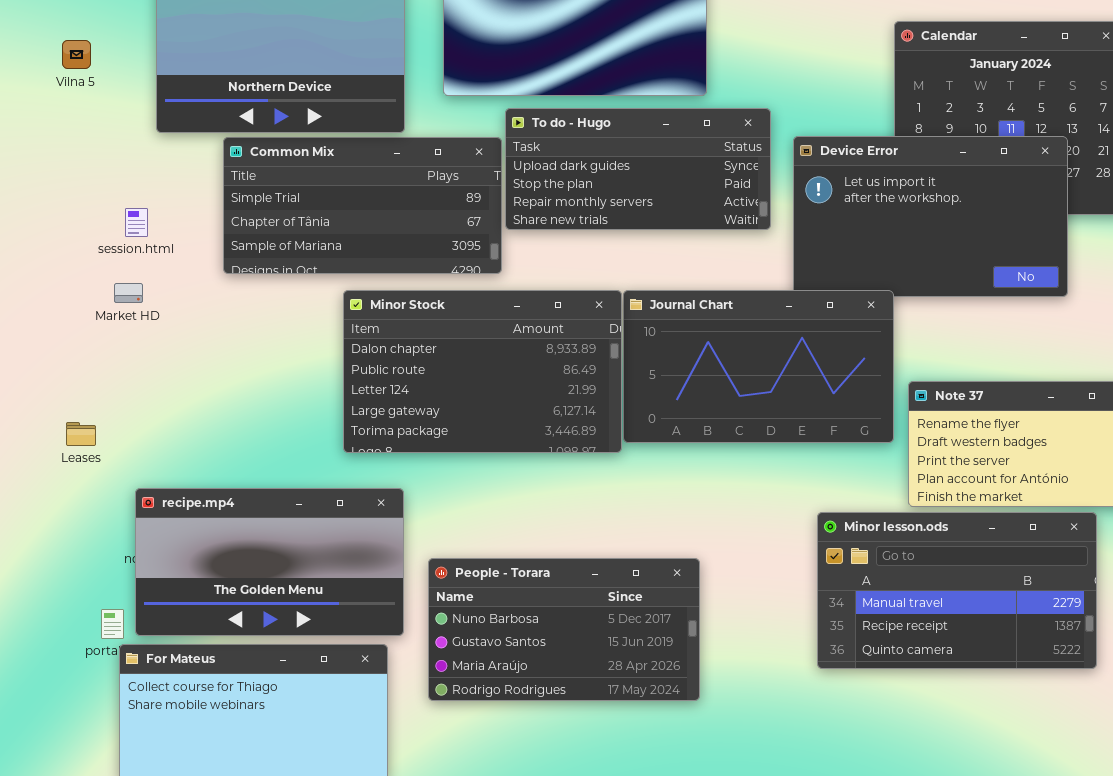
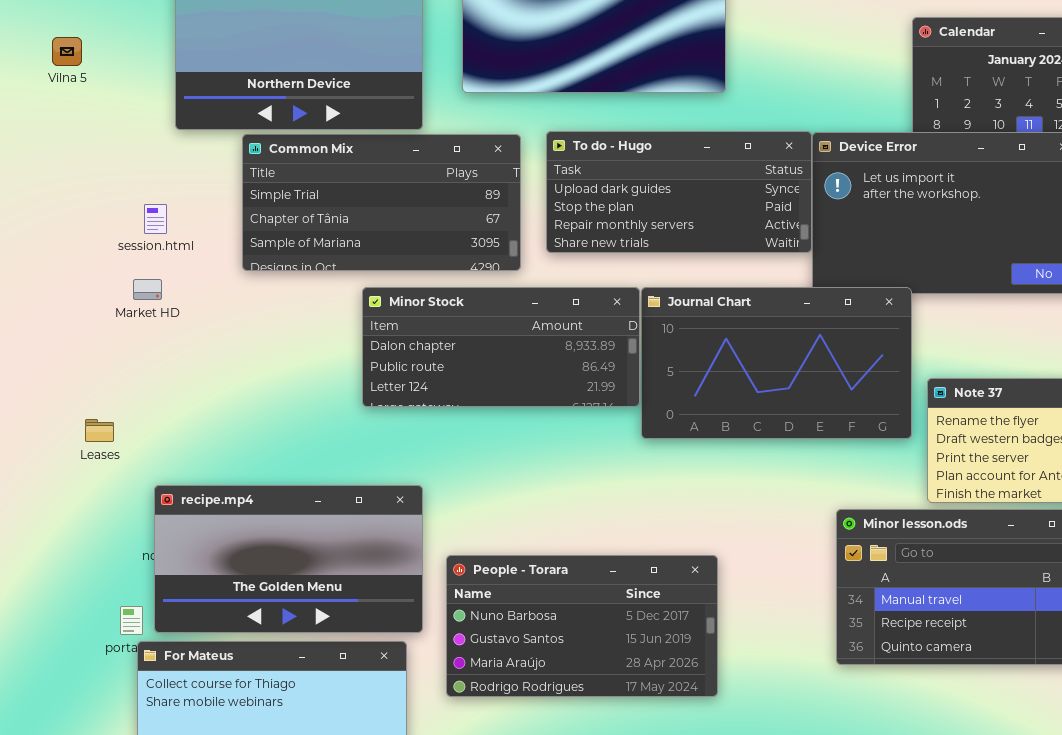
Vilna 5: [62,40,91,69] -> [52,37,82,66], moved
To do - Hugo: [505,108,771,230] -> [546,131,812,253], moved
Minor Stock: [343,290,622,453] -> [362,287,640,407], resized

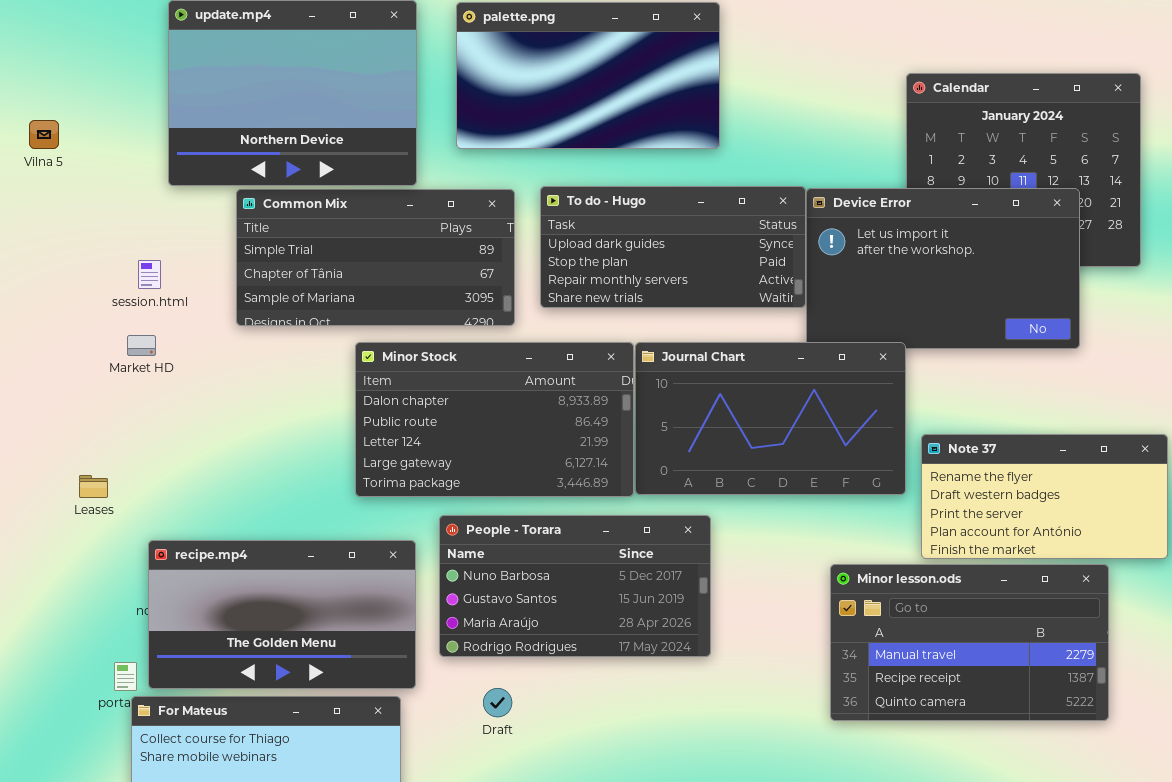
Vilna 5: [52,37,82,66] -> [29,120,59,149], moved
Minor Stock: [362,287,640,407] -> [355,342,634,497], resized
People - Torara: [446,555,718,697] -> [439,515,711,657], moved

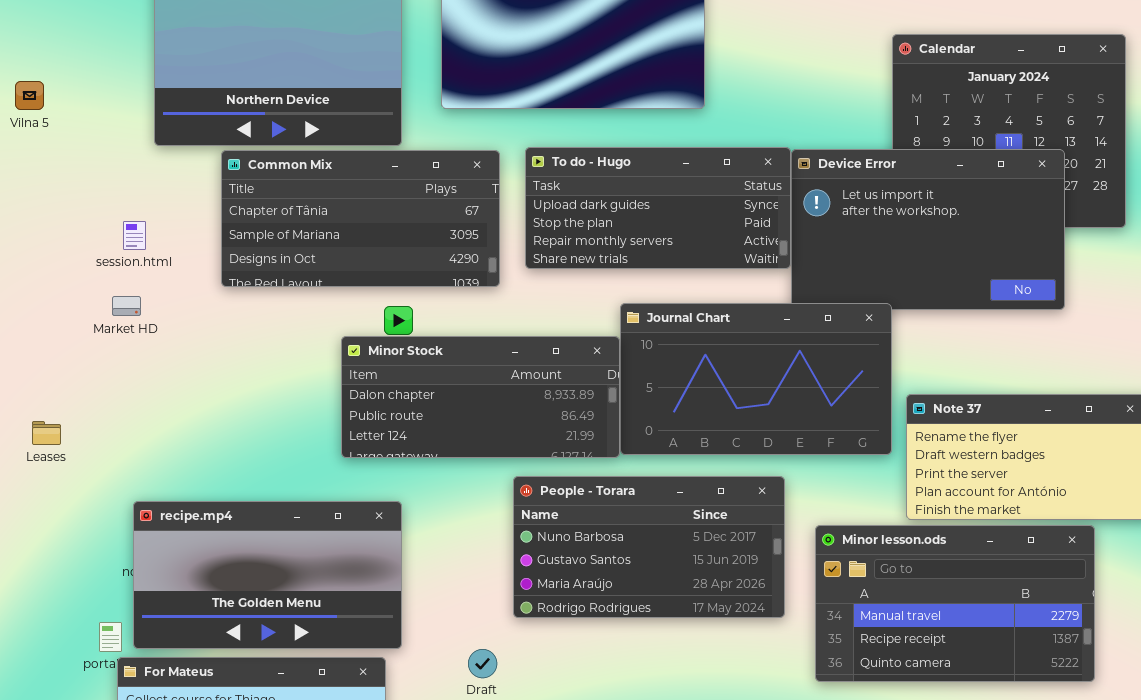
Common Mix: [236,189,515,326] -> [221,150,500,287], scrolled down 1 row
Minor Stock: [355,342,634,497] -> [341,336,620,458], resized
Leases: [79,475,108,498] -> [32,421,61,445], moved
People - Torara: [439,515,711,657] -> [513,476,785,618], moved

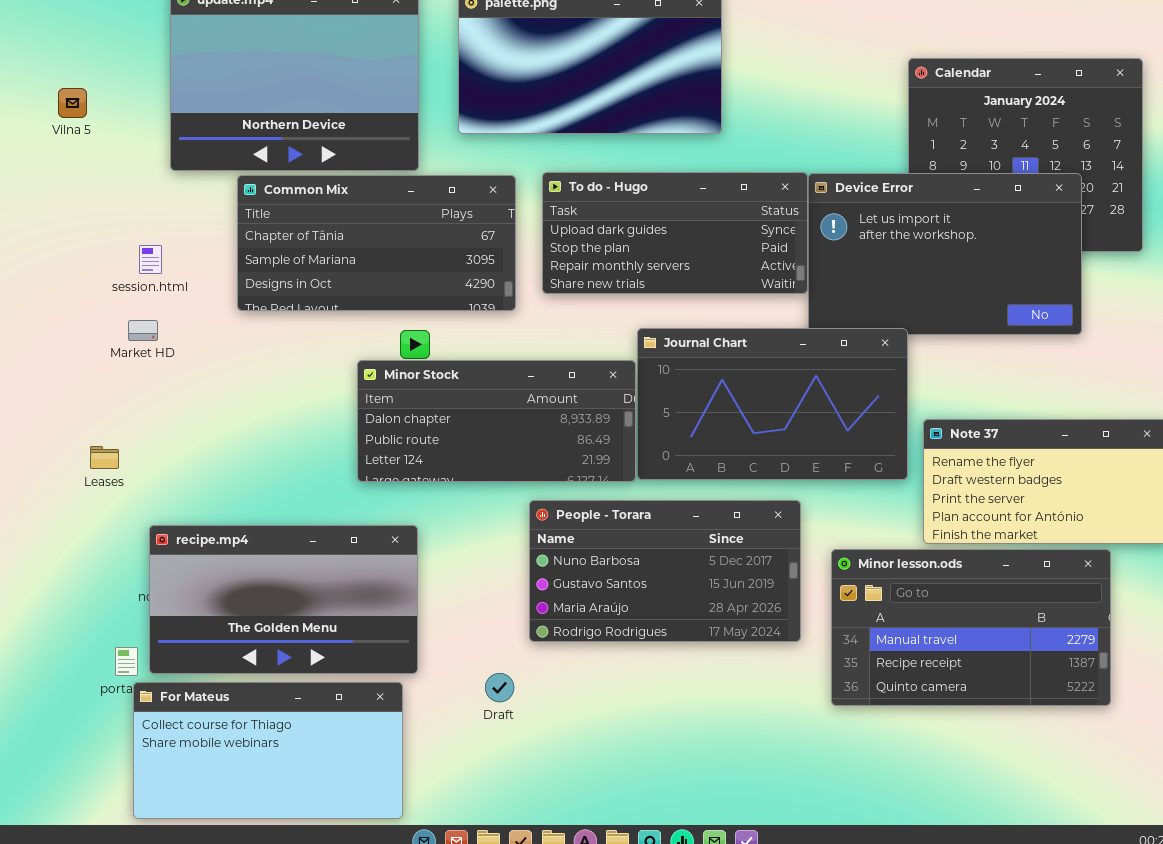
Vilna 5: [15,81,44,110] -> [58,88,87,118], moved
Leases: [32,421,61,445] -> [90,446,119,469], moved

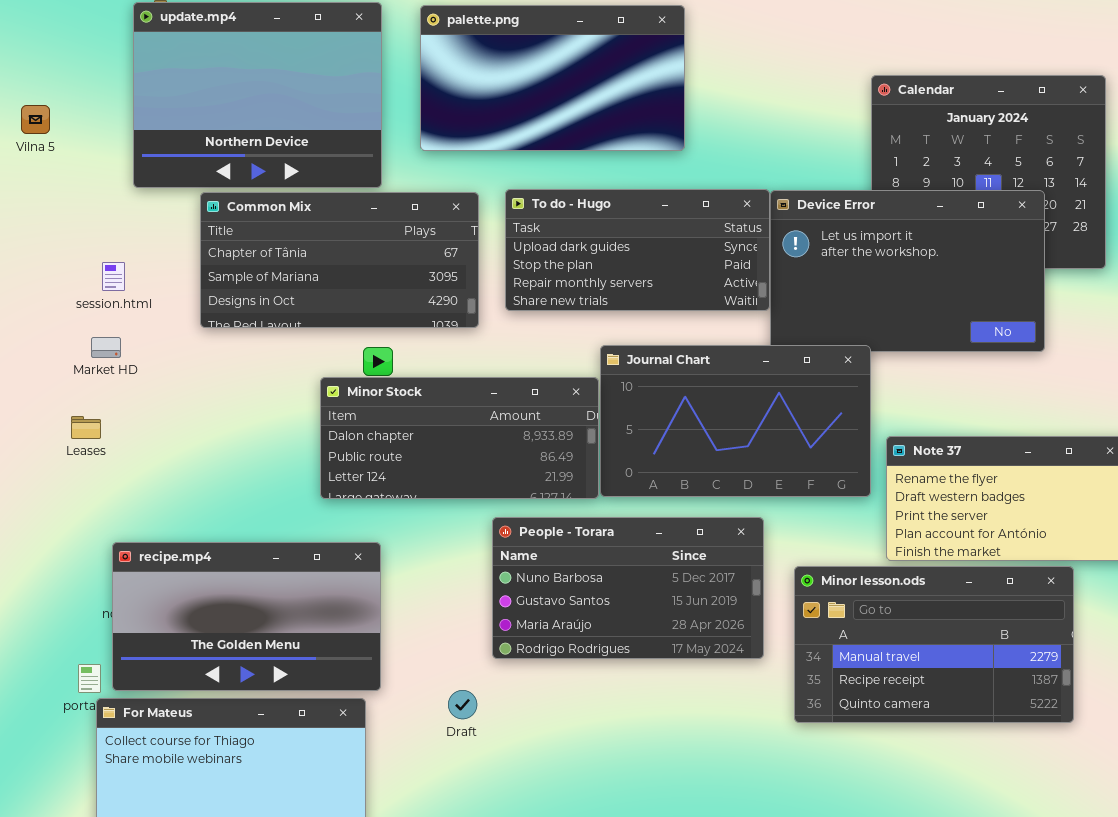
Leases: [90,446,119,469] -> [71,416,101,439], moved

